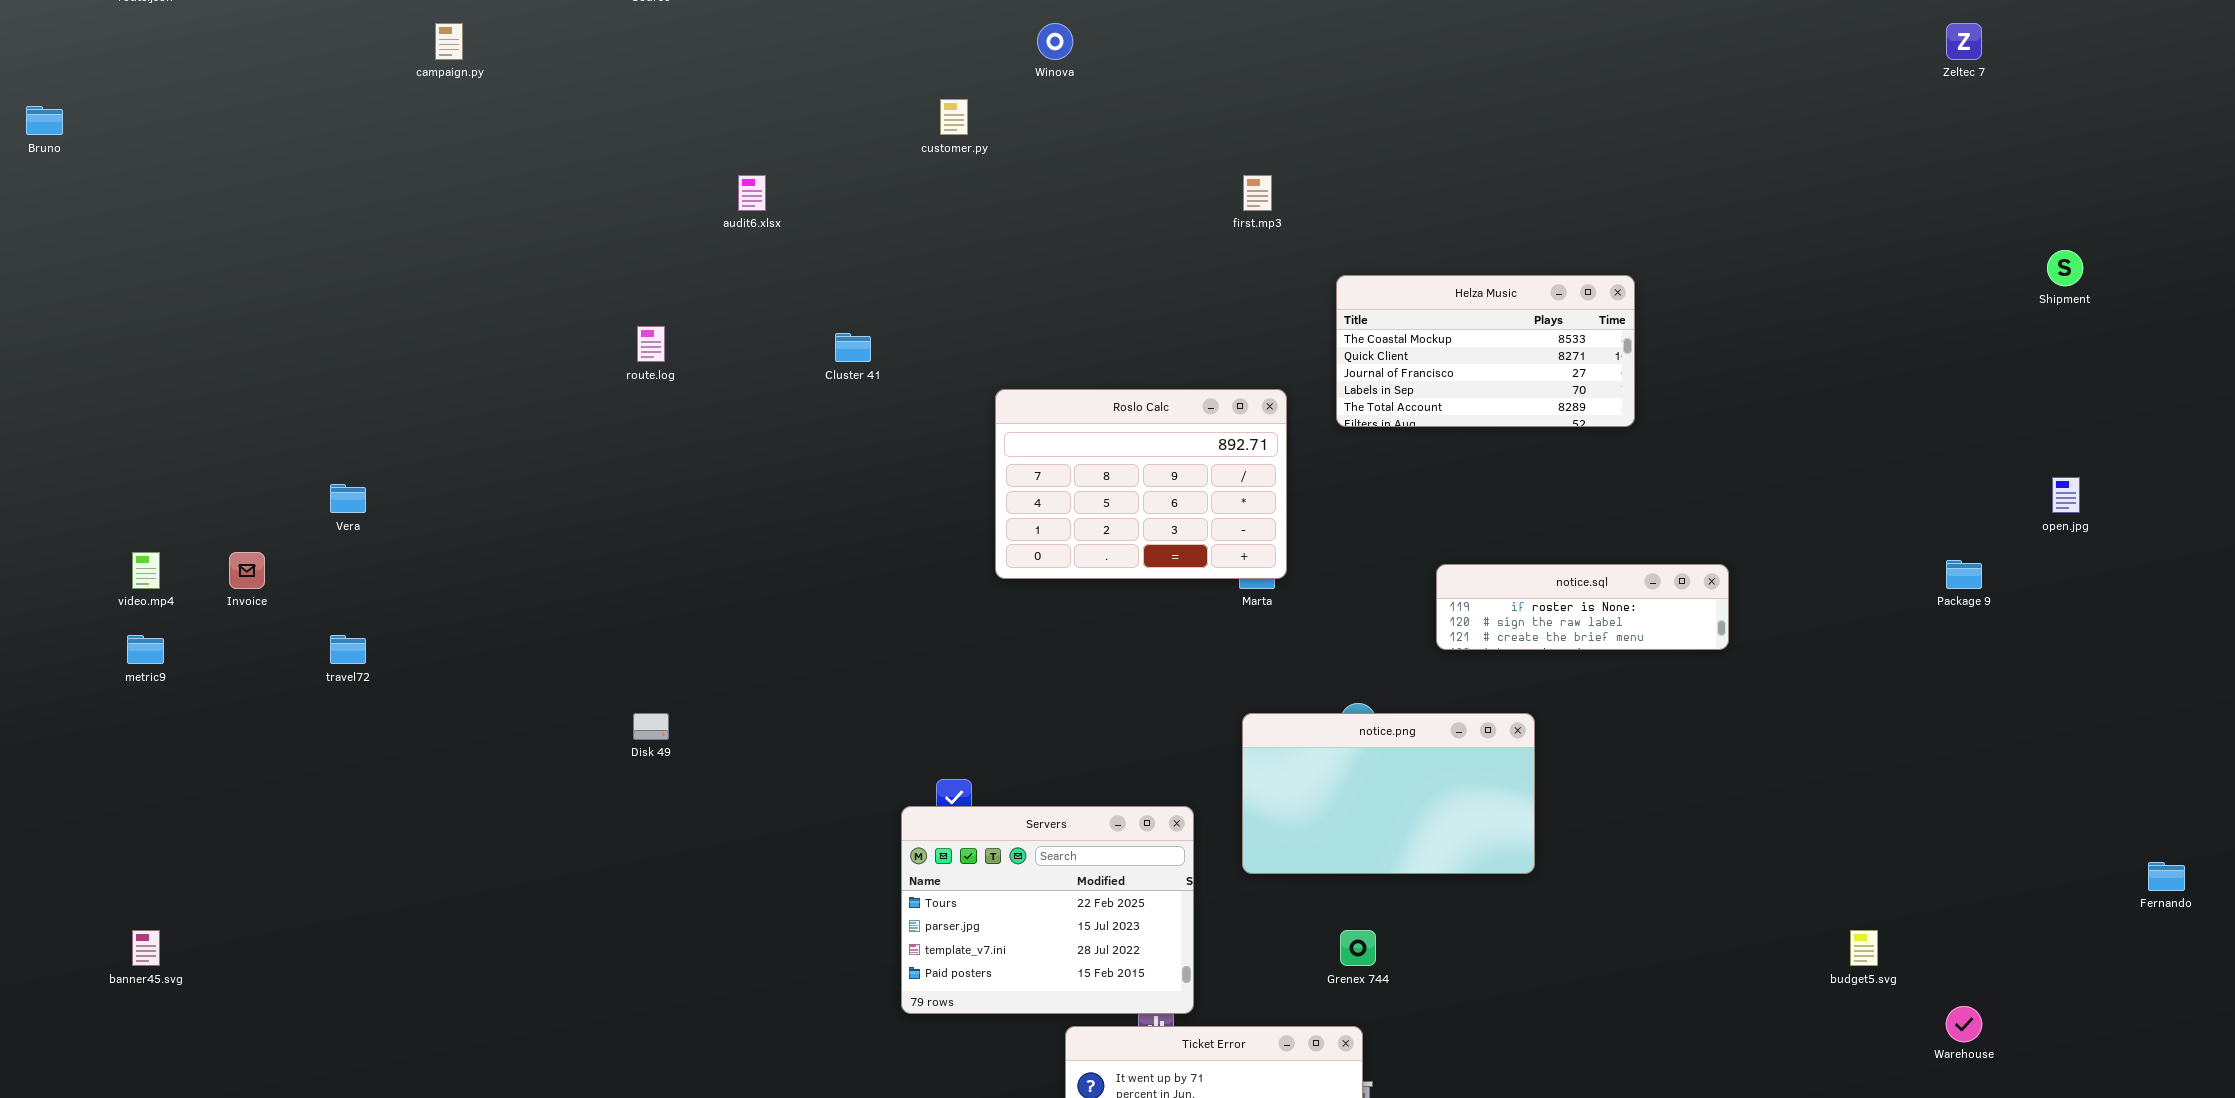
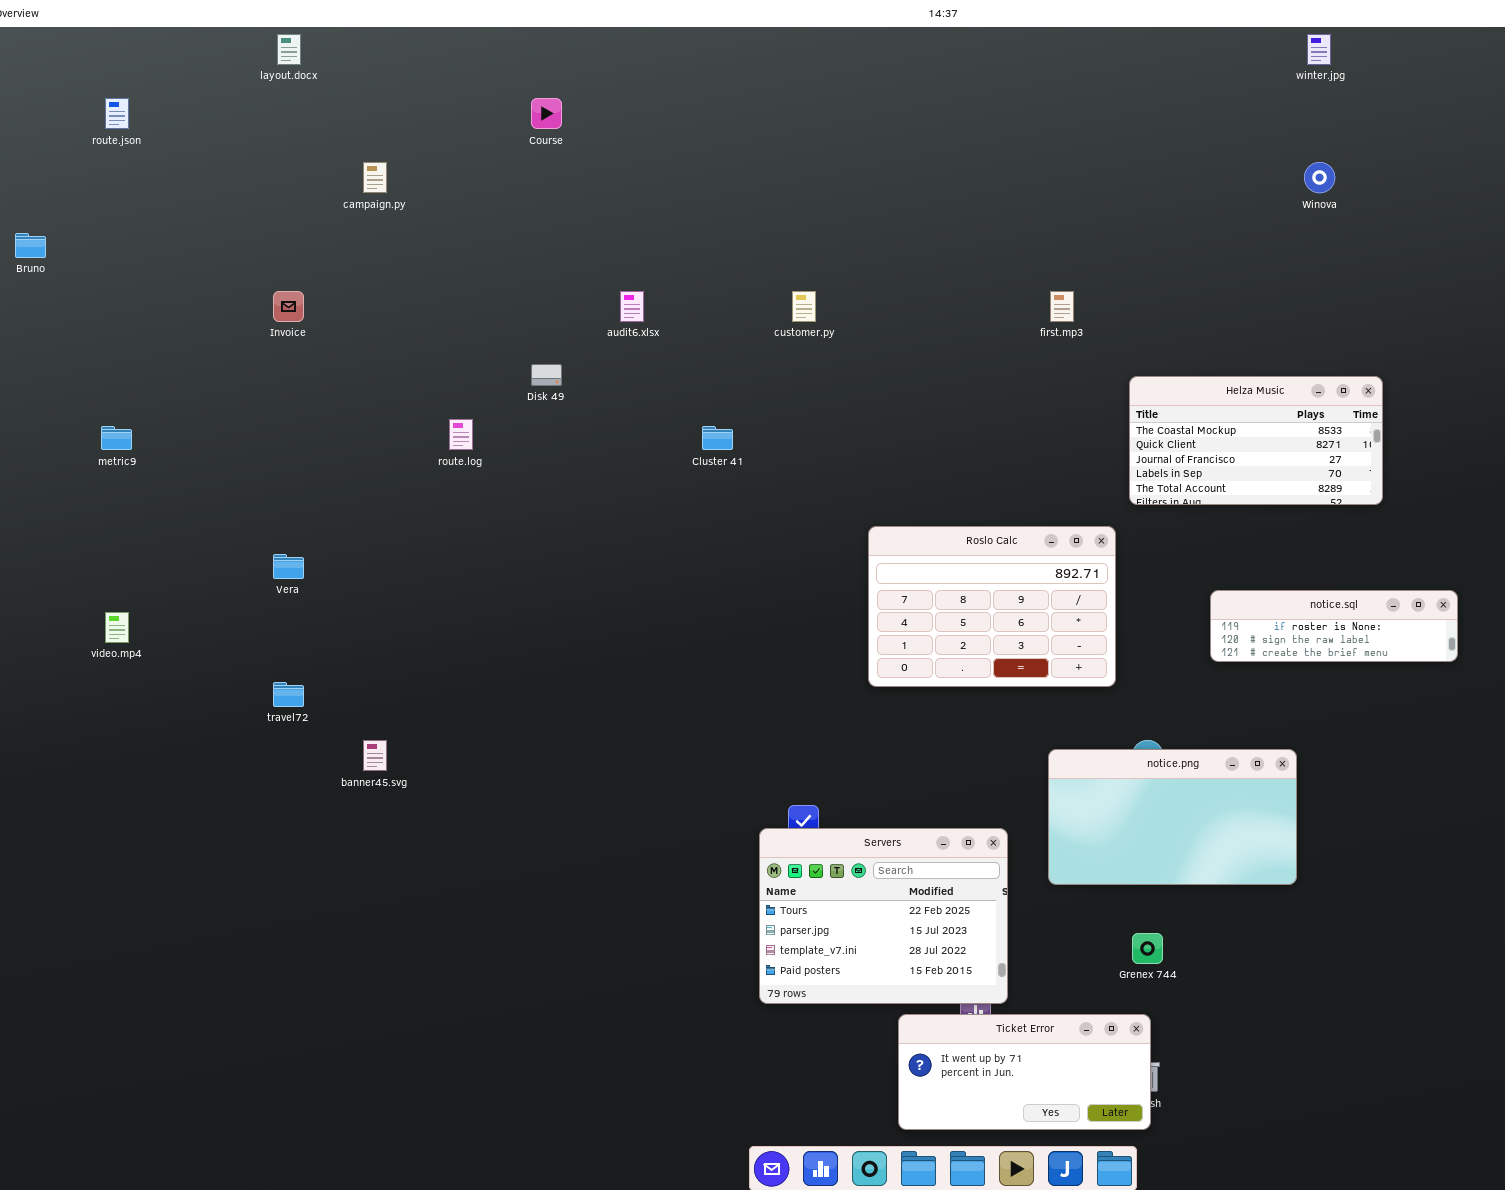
Winova: [1037,23,1073,60] -> [1304,162,1335,193], moved
customer.py: [940,99,968,135] -> [792,291,816,322], moved
route.log: [637,326,665,362] -> [449,419,473,450], moved
Roslo Calc: [995,389,1287,579] -> [868,526,1116,687], moved
Invoice: [229,552,265,589] -> [273,291,304,322], moved
notice.sql: [1436,564,1729,650] -> [1210,590,1458,662], moved
metric9: [127,635,164,664] -> [101,426,132,450], moved
Disk 49: [633,713,669,740] -> [531,364,562,386], moved
banner45.svg: [132,930,160,966] -> [363,740,387,771], moved

